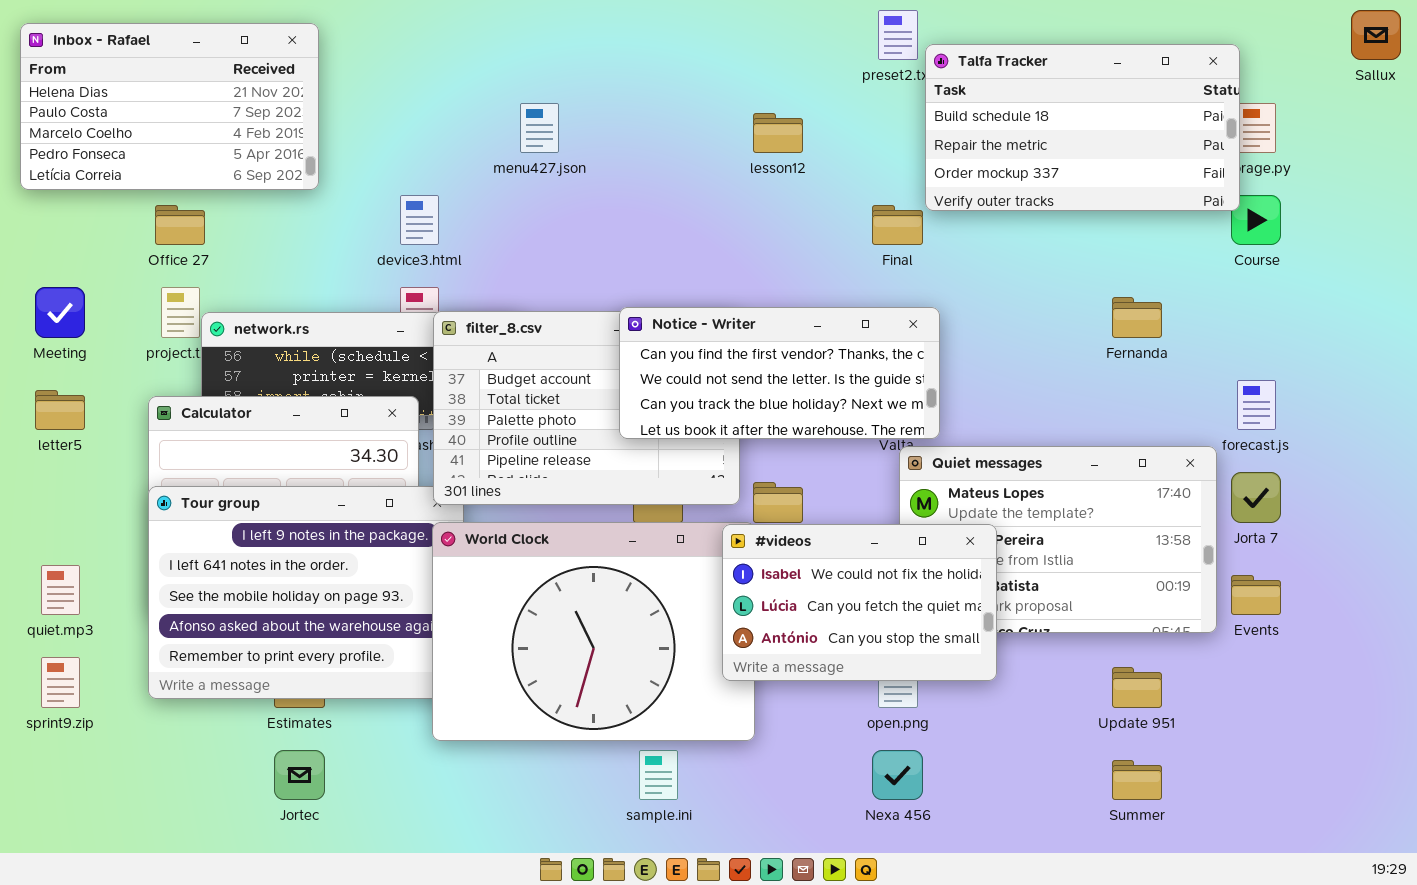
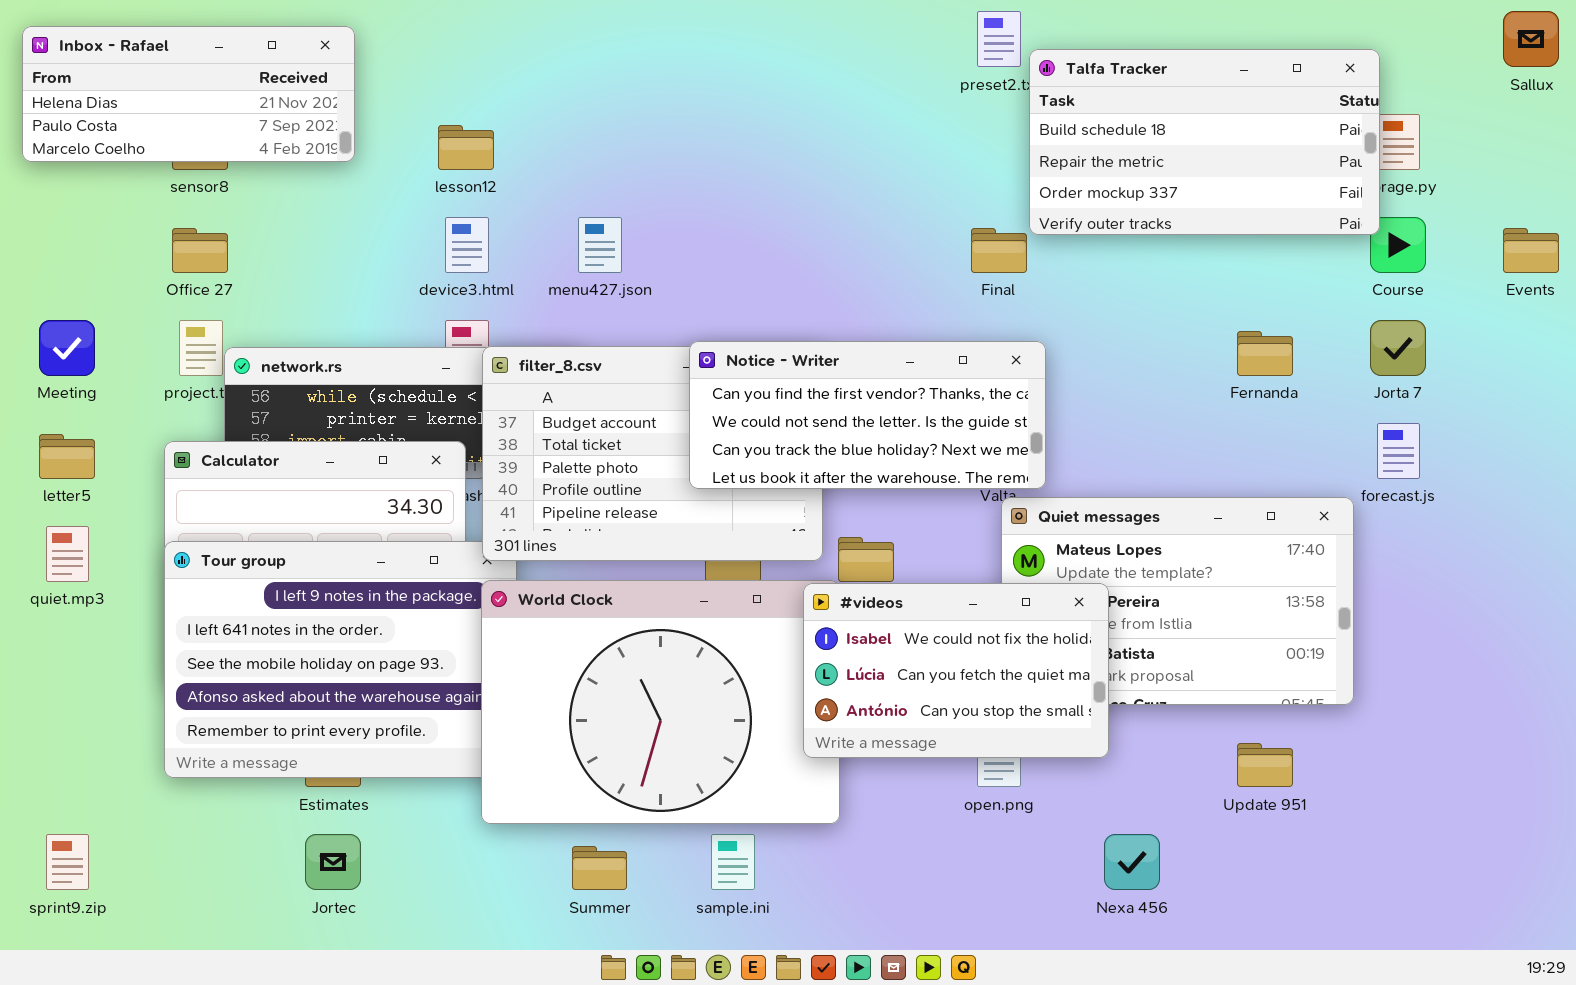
Inbox - Rafael: [20,23,319,190] -> [22,26,355,162], resized
menu427.json: [520,103,559,153] -> [578,217,622,273], moved
lesson12: [753,113,803,153] -> [438,125,494,170], moved
Jorta 7: [1231,472,1281,523] -> [1370,320,1426,376], moved
quiet.mp3: [41,565,80,615] -> [46,526,89,582], moved
Events: [1231,575,1281,615] -> [1503,228,1559,273], moved
sprint9.zip: [41,657,80,708] -> [46,834,89,890], moved
Nexa 456: [872,750,923,800] -> [1104,834,1160,890], moved
Summer: [1112,760,1162,800] -> [572,846,627,890], moved

